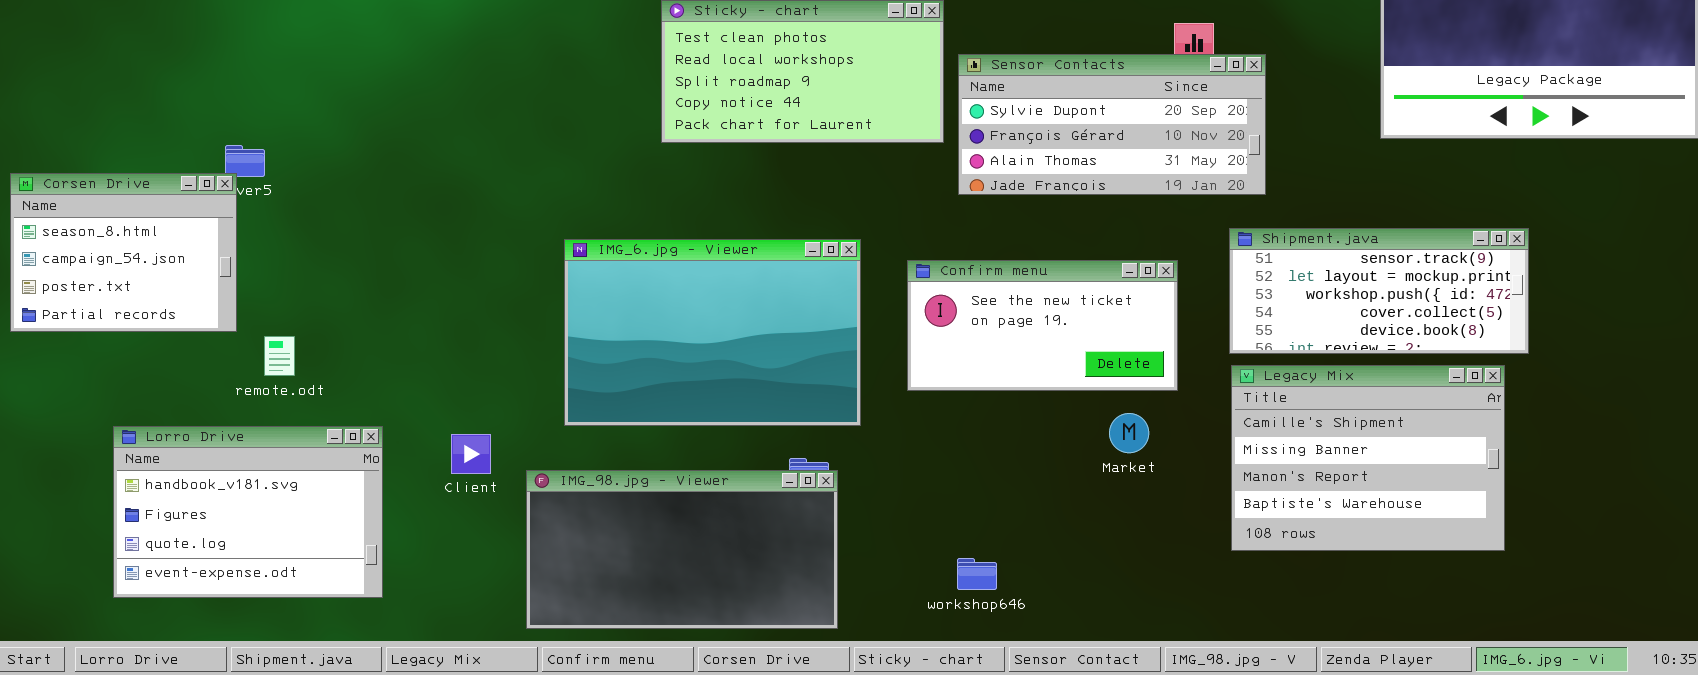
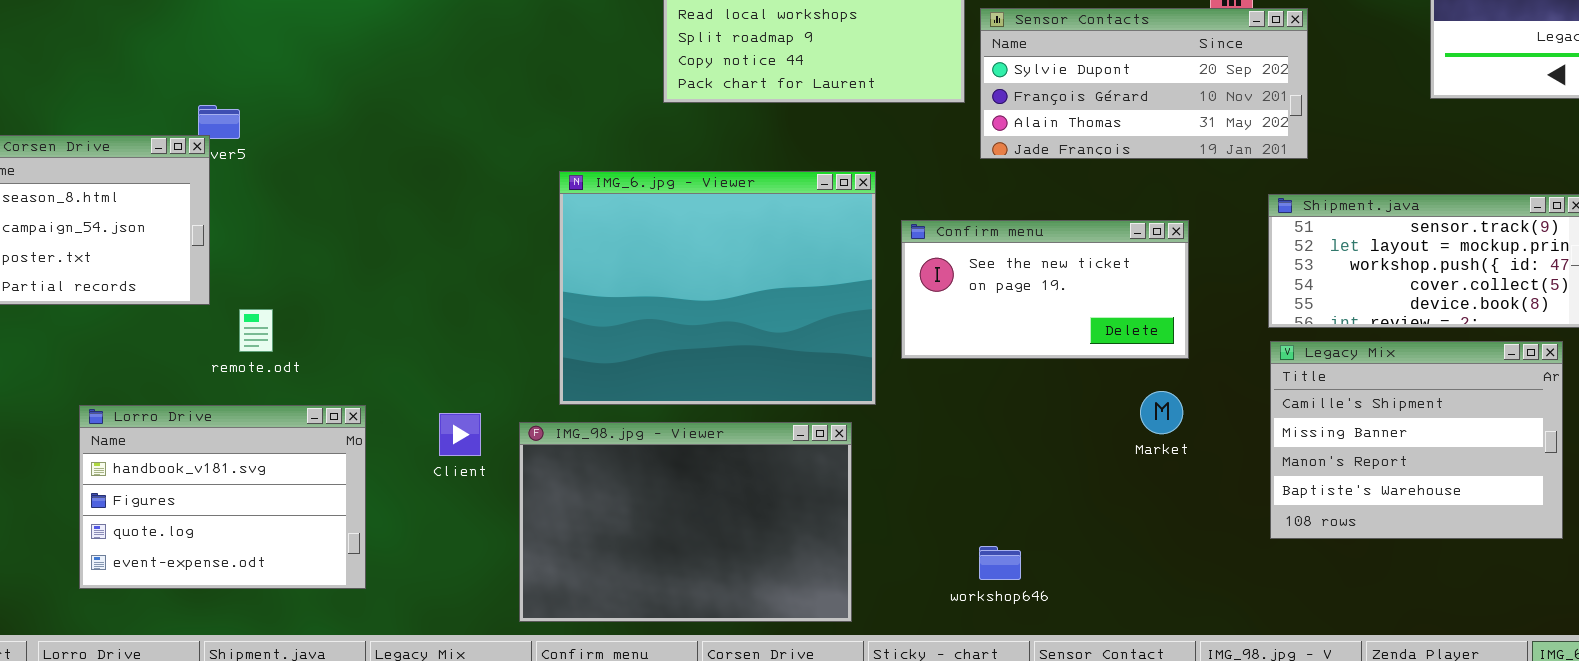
IMG_6.jpg - Viewer: [564,239,861,426] -> [559,171,876,405], resized
Confirm menu: [907,260,1178,391] -> [901,220,1189,359], moved
IMG_98.jpg - Viewer: [526,470,838,629] -> [519,422,852,622], resized

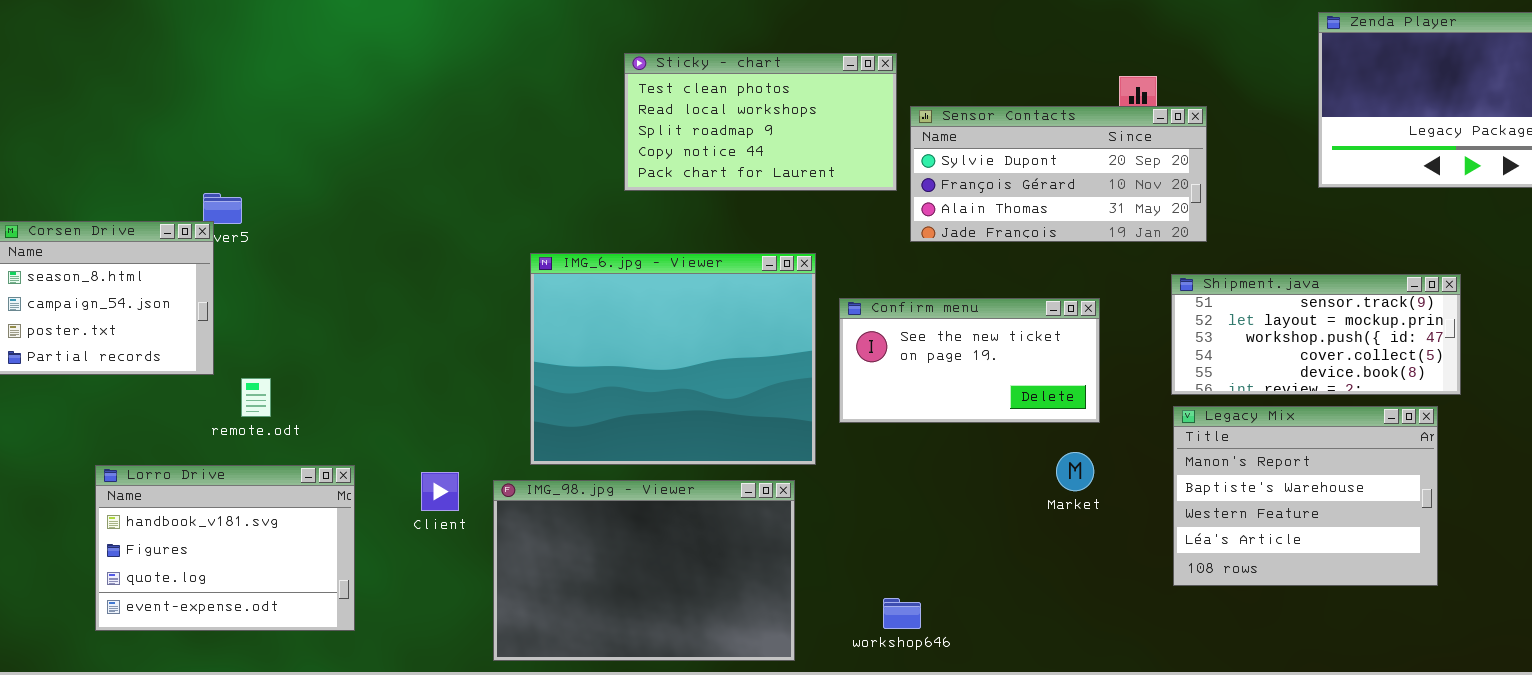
Legacy Mix: [1270,341,1563,539] -> [1173,406,1438,586], scrolled down 2 rows
workshop646: [979,546,1021,580] -> [883,598,921,629], moved

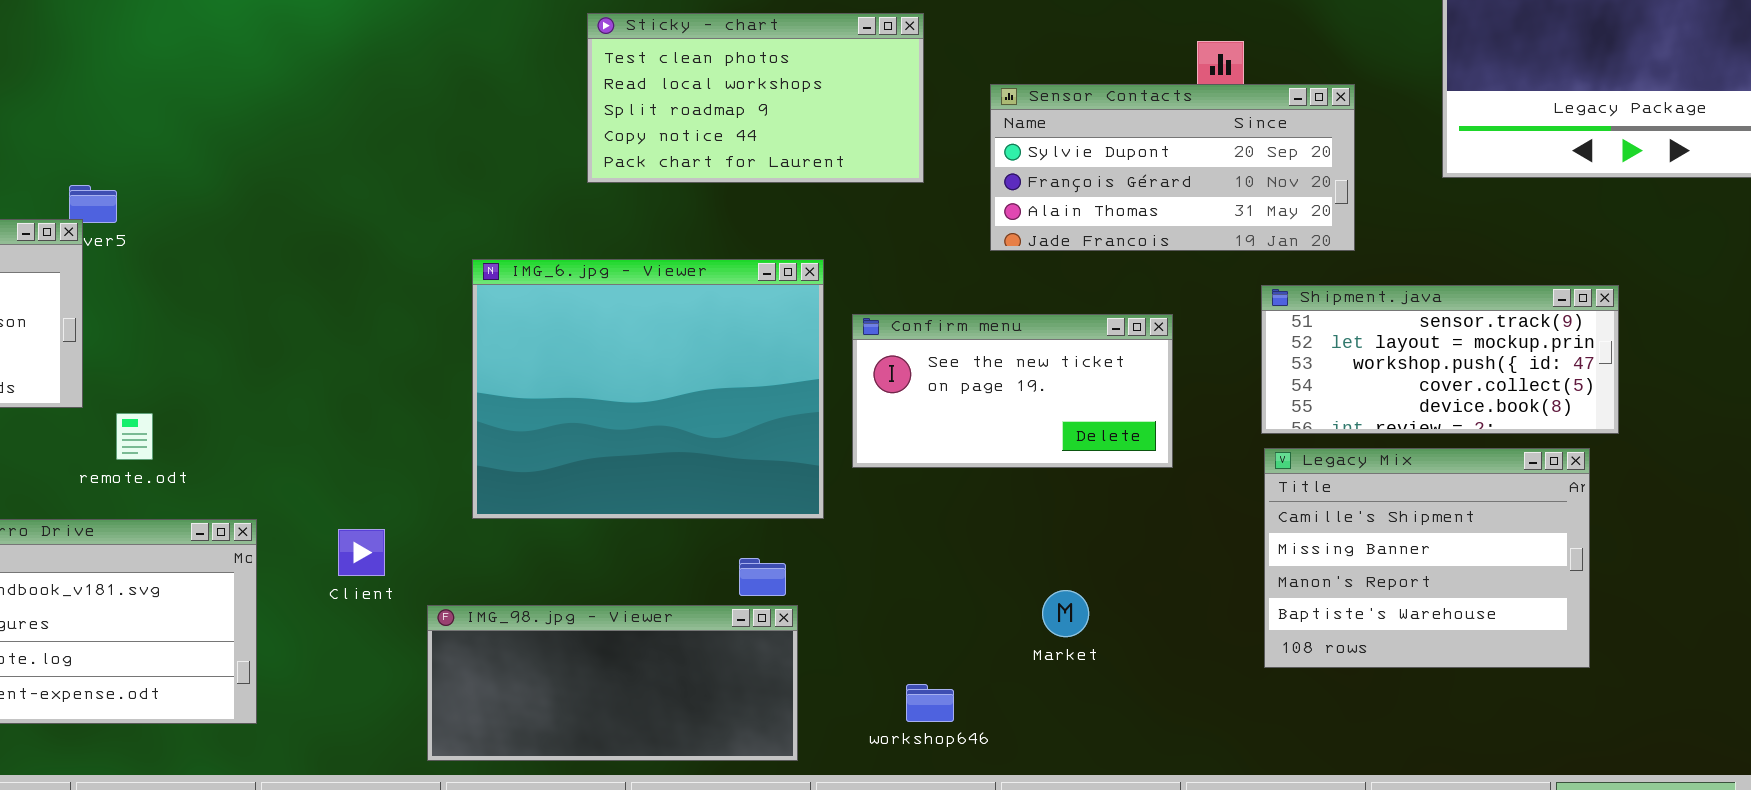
Sensor Contacts: [910,106,1207,242] -> [990,84,1355,251], moved
Legacy Mix: [1173,406,1438,586] -> [1264,448,1590,668], scrolled up 2 rows
Market: [1056,452,1094,491] -> [1042,590,1089,637], moved
IMG_98.jpg - Viewer: [493,480,795,661] -> [427,605,798,761], resized

